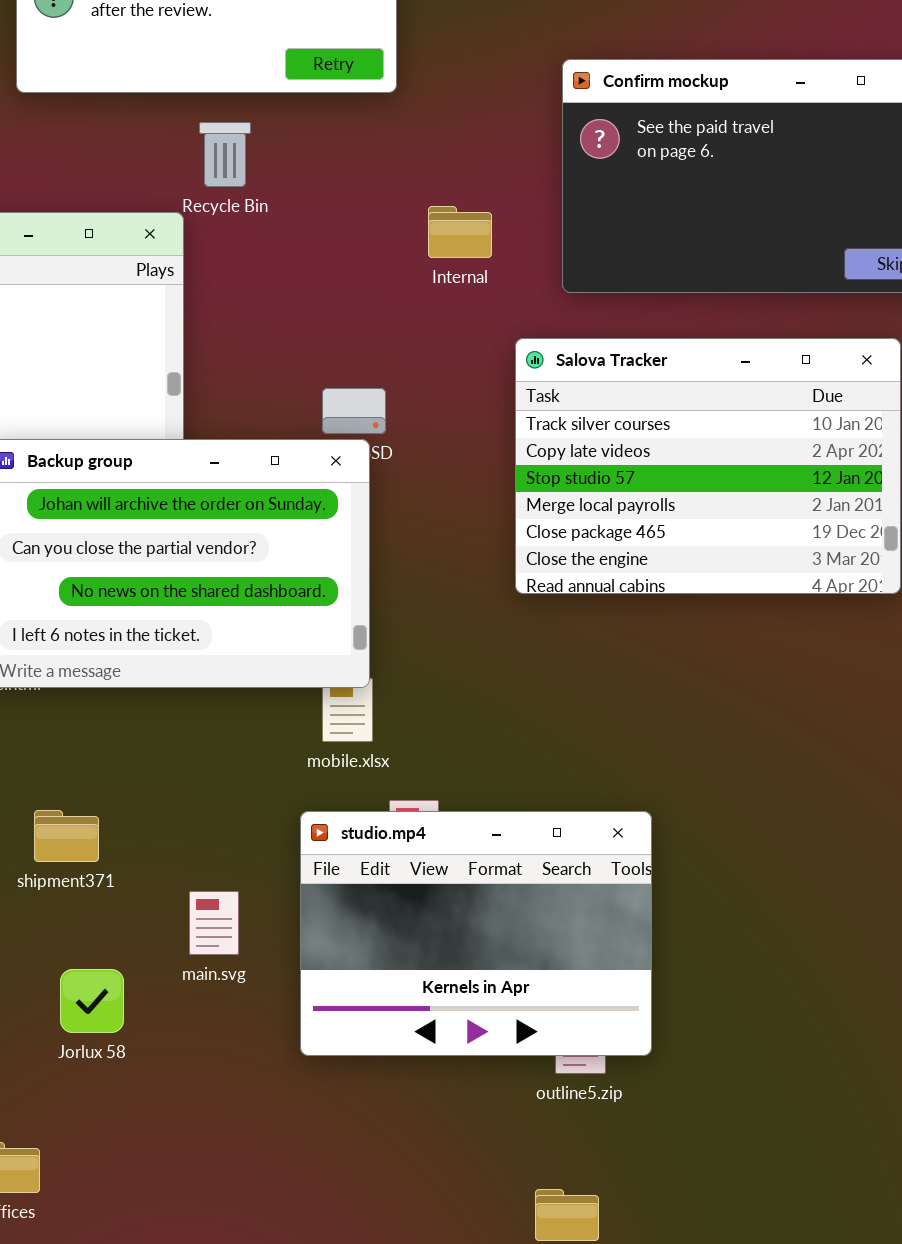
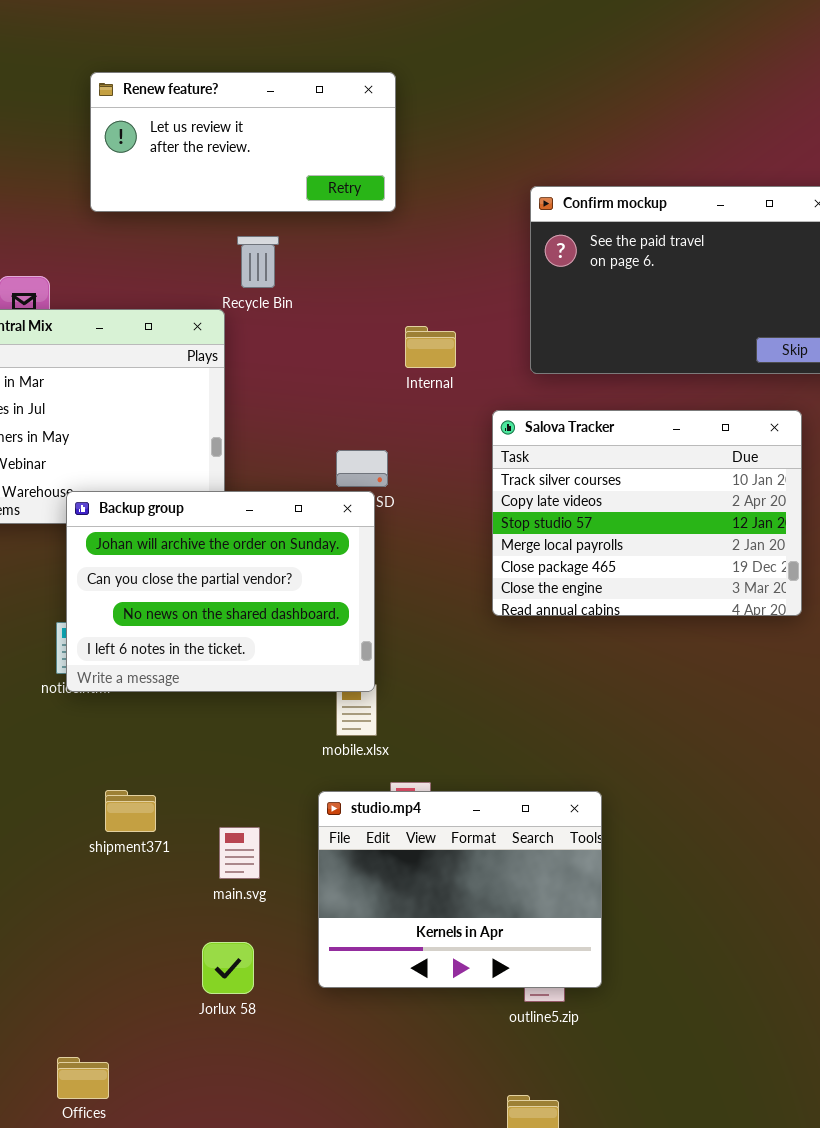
Internal: [428,206,492,258] -> [405,326,456,368], moved
main.svg: [189,891,239,955] -> [219,827,260,879], moved
Jorlux 58: [60,969,124,1033] -> [202,942,254,994], moved

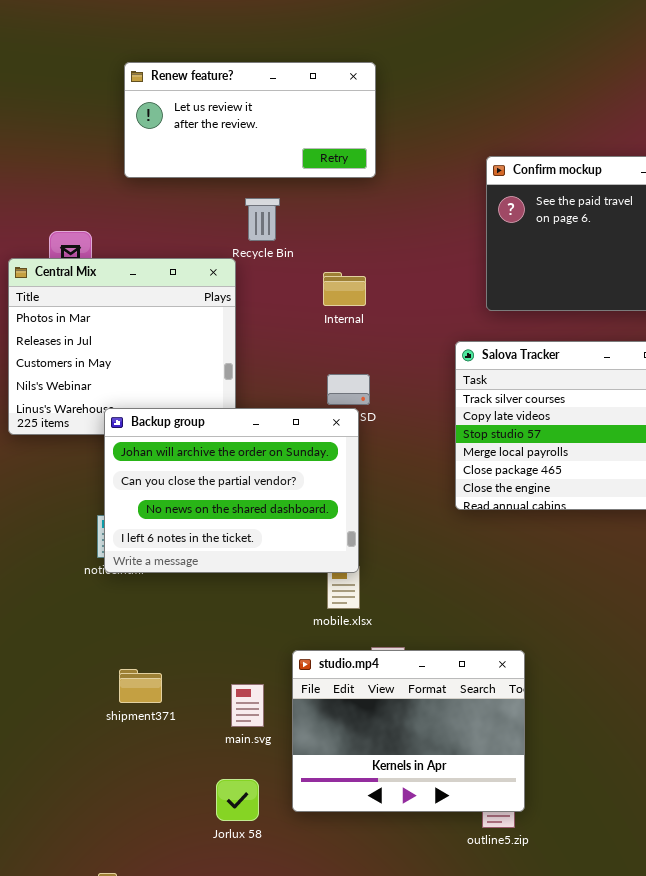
Internal: [405,326,456,368] -> [323,272,366,306], moved
shipment371: [105,790,156,832] -> [119,669,162,703], moved
studio.mp4: [318,791,602,988] -> [292,650,525,812], moved

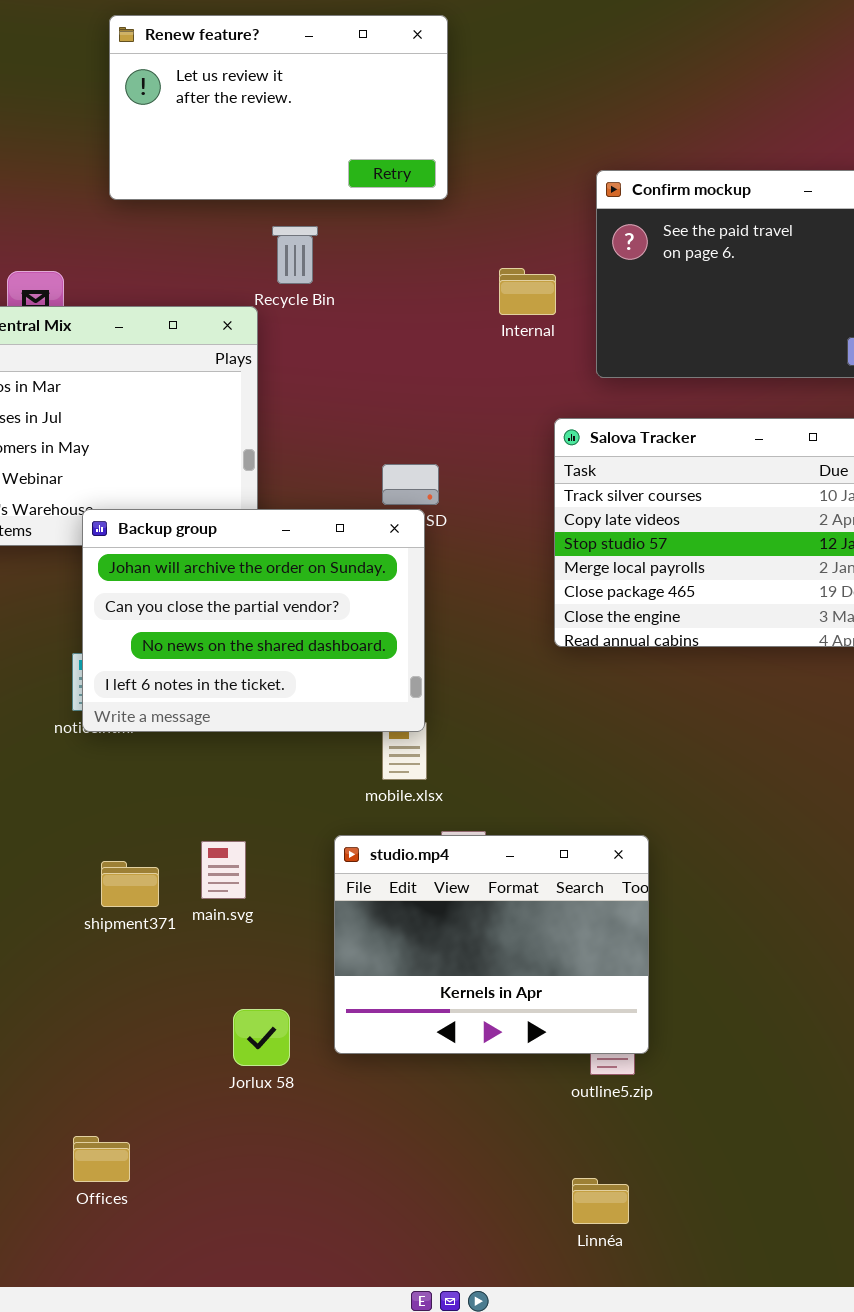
Renew feature?: [124,62,376,178] -> [109,15,448,200], resized
Internal: [323,272,366,306] -> [499,268,556,315], moved
main.svg: [231,684,264,727] -> [201,841,246,899], moved

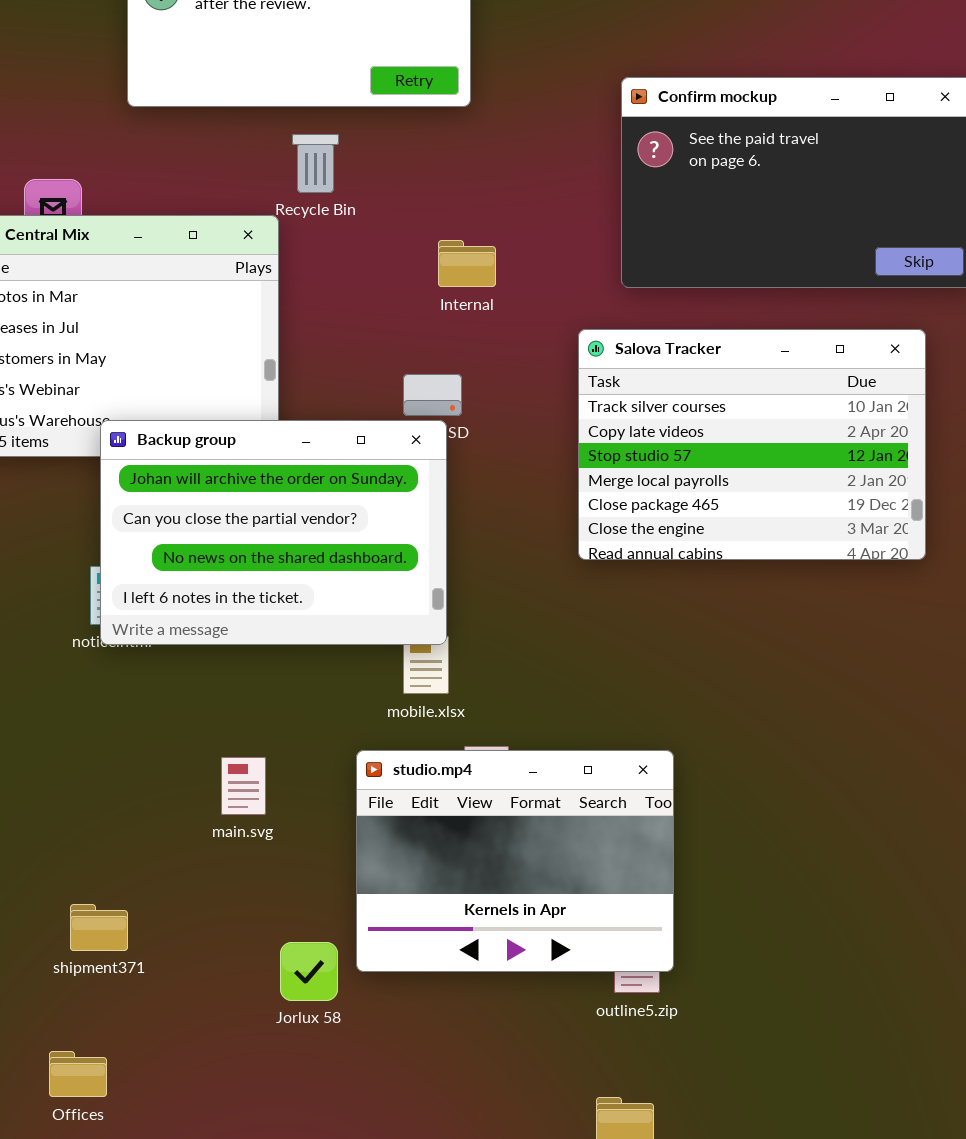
Internal: [499,268,556,315] -> [438,240,496,287], moved
shipment371: [101,861,159,907] -> [70,904,128,951], moved
Jorlux 58: [233,1009,290,1066] -> [280,942,338,1001], moved
Offices: [73,1136,130,1182] -> [49,1051,107,1097], moved

